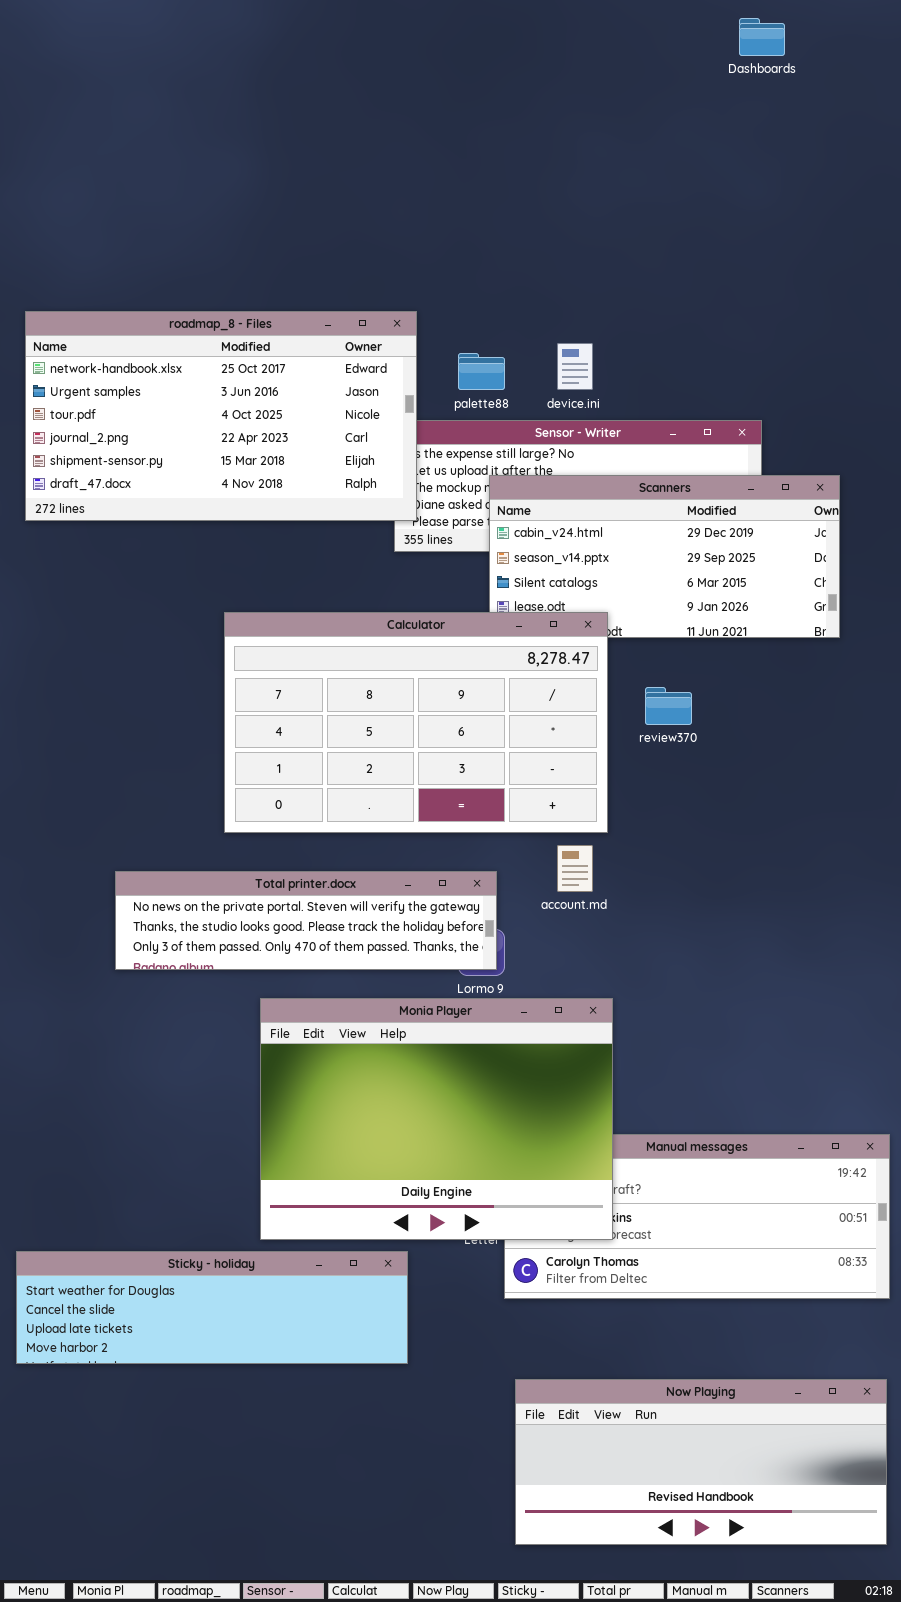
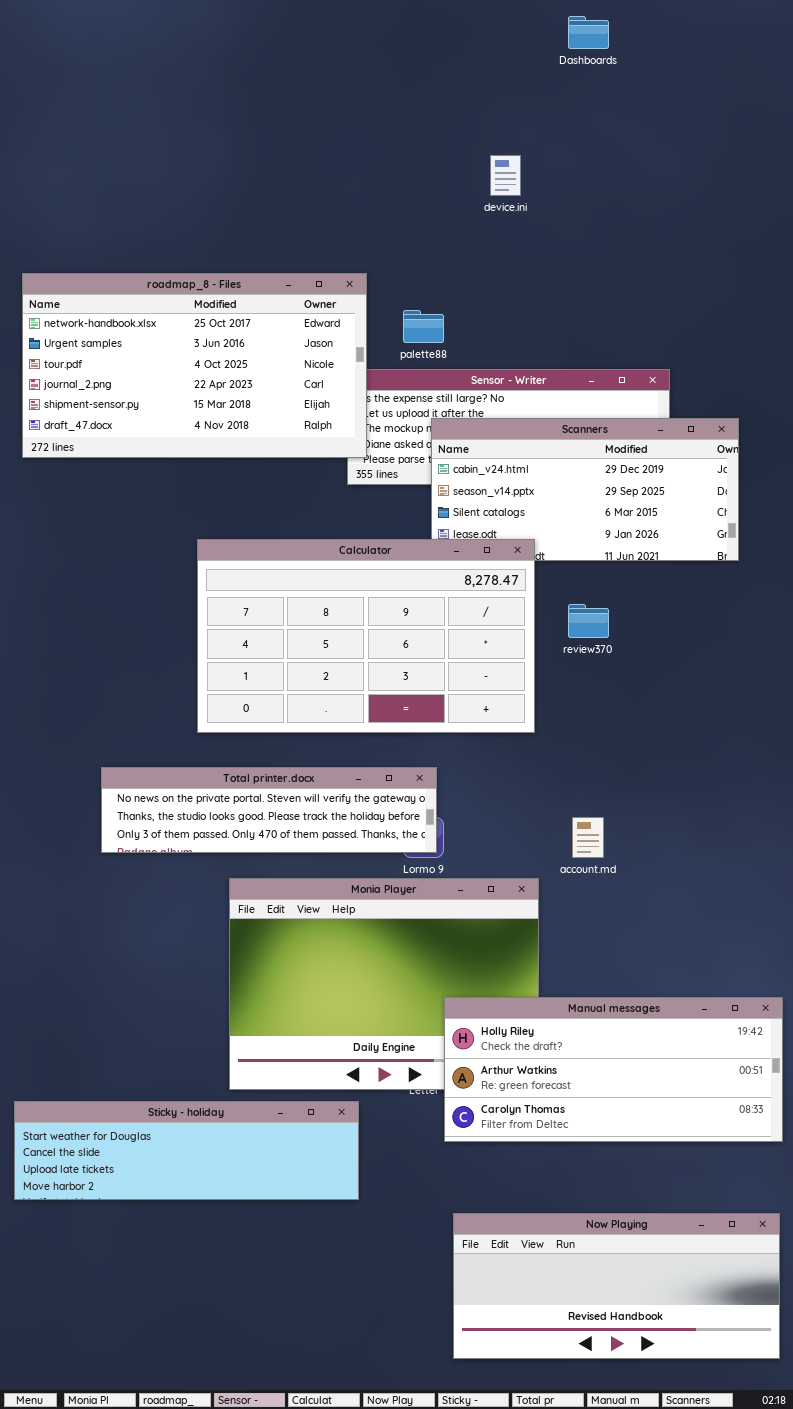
Dashboards: [739,18,785,56] -> [568,16,609,49], moved
device.ini: [557,343,593,390] -> [490,155,521,196], moved
account.md: [557,845,593,892] -> [572,817,604,858], moved
Manual messages: [504,1134,890,1299] -> [444,997,783,1142], raised

